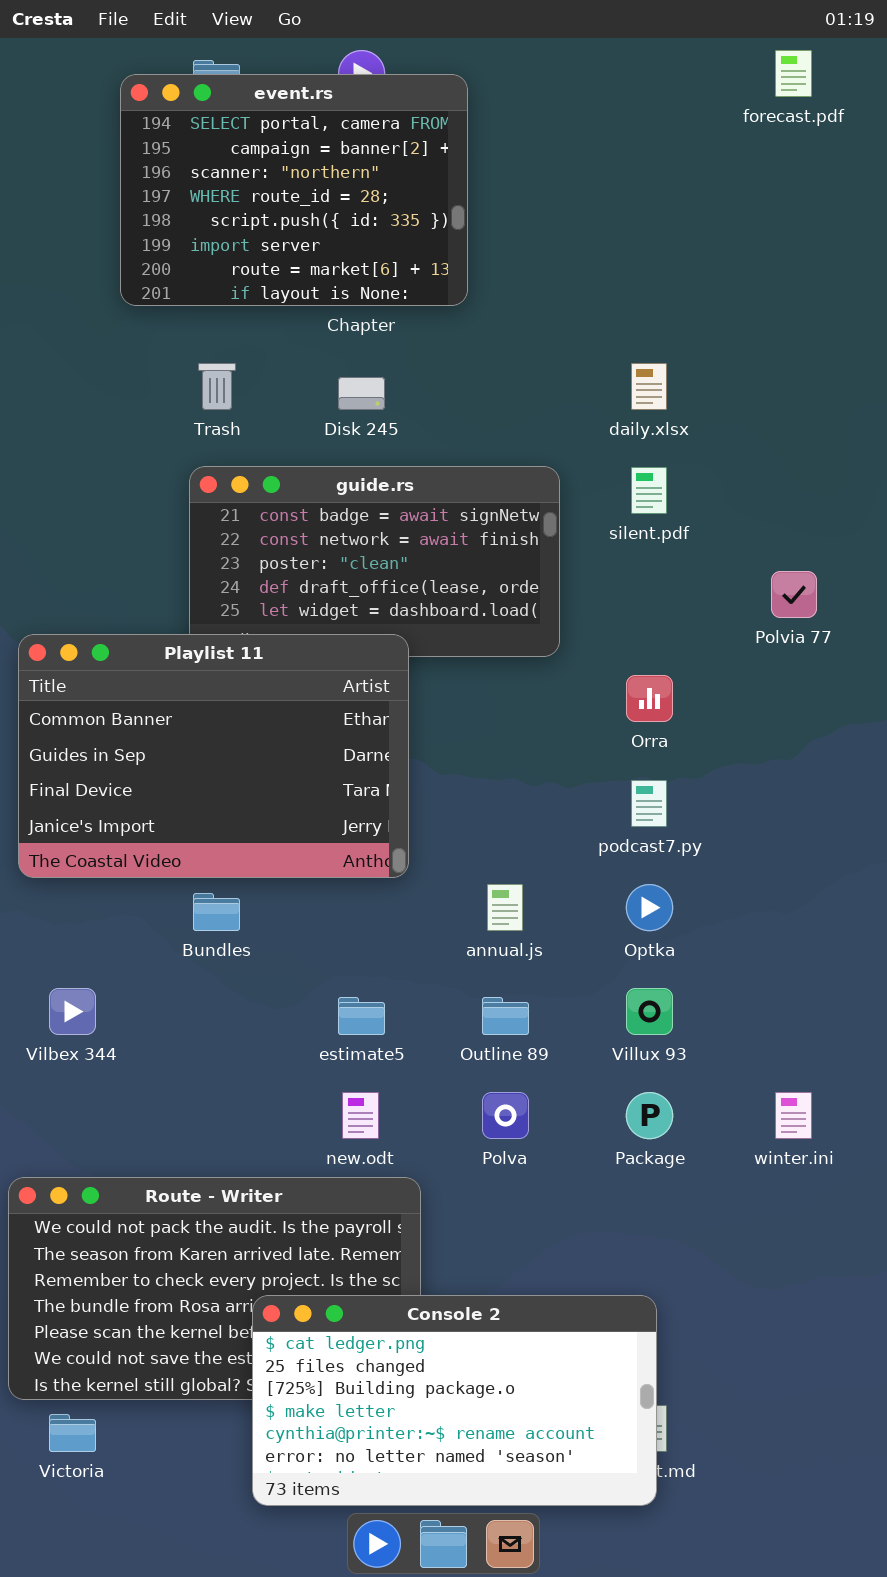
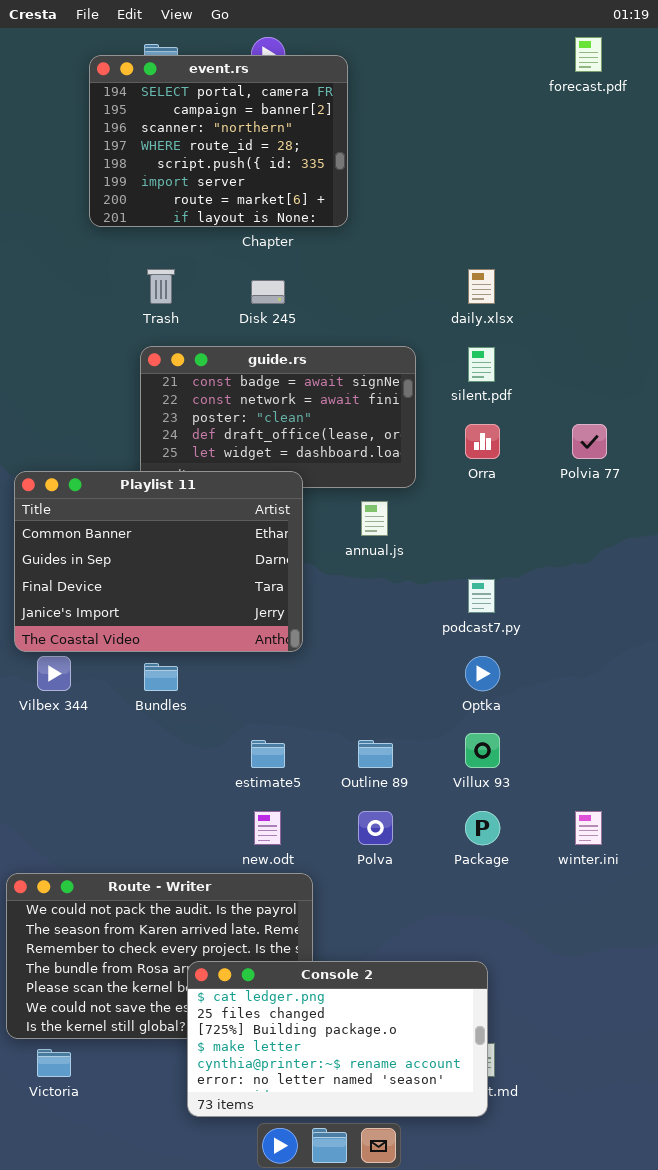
Orra: [626,675,673,722] -> [465,424,500,459], moved
annual.js: [487,884,523,931] -> [361,501,388,536], moved
Vilbex 344: [49,988,96,1035] -> [37,656,71,691], moved

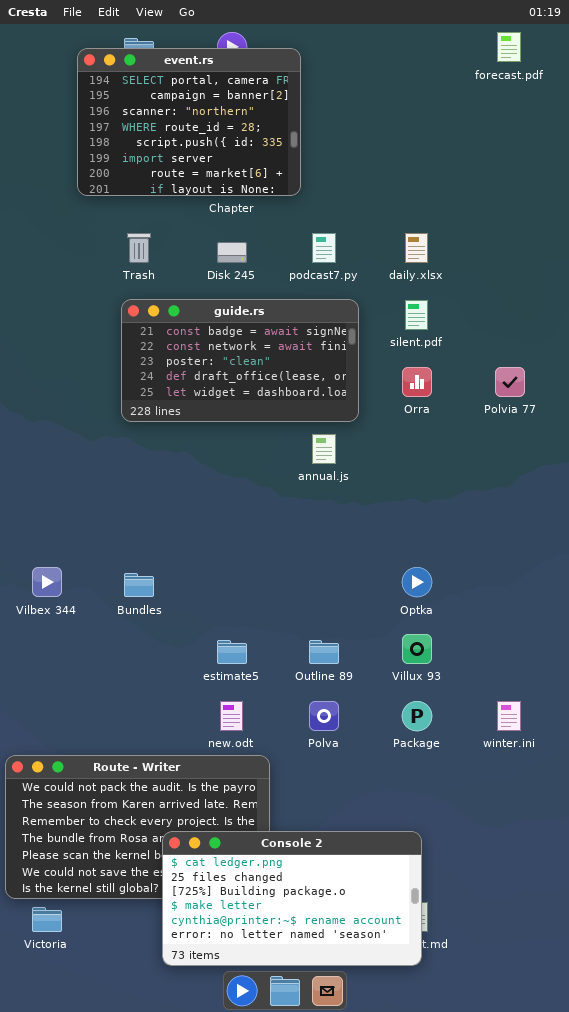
Playlist 11: [14,471,303,652] -> none, closed
podcast7.py: [468,579,495,613] -> [312,233,336,263], moved

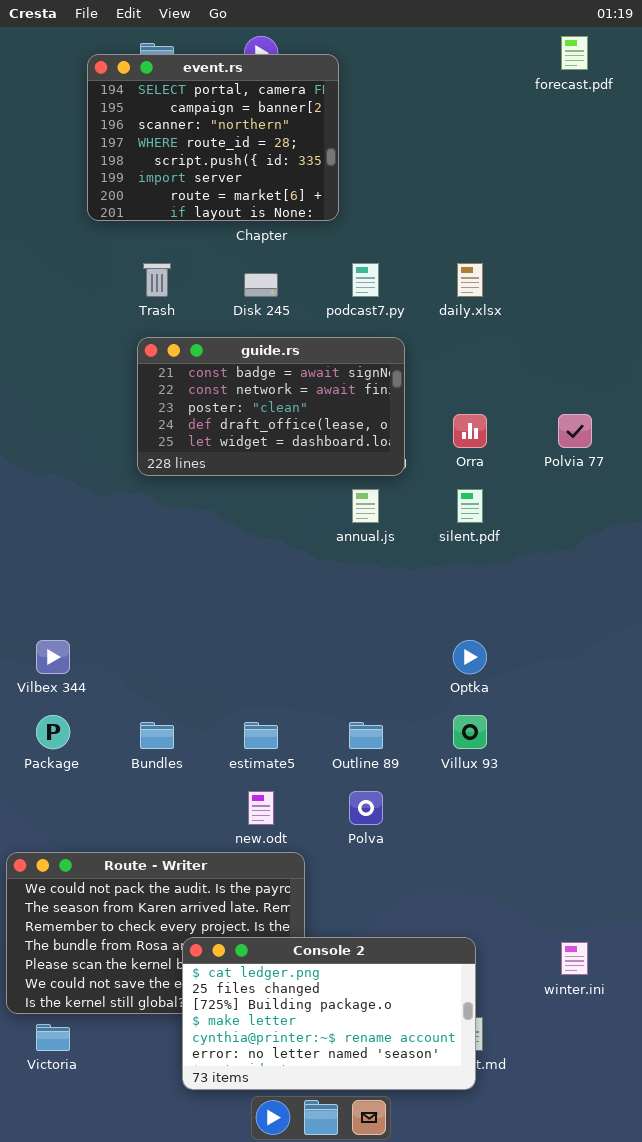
silent.pdf: [405,300,428,330] -> [457,489,483,523], moved
Bundles: [124,573,154,597] -> [140,722,174,749], moved
Package: [402,701,432,731] -> [36,715,70,749], moved
winter.ini: [497,701,521,731] -> [561,942,588,975], moved

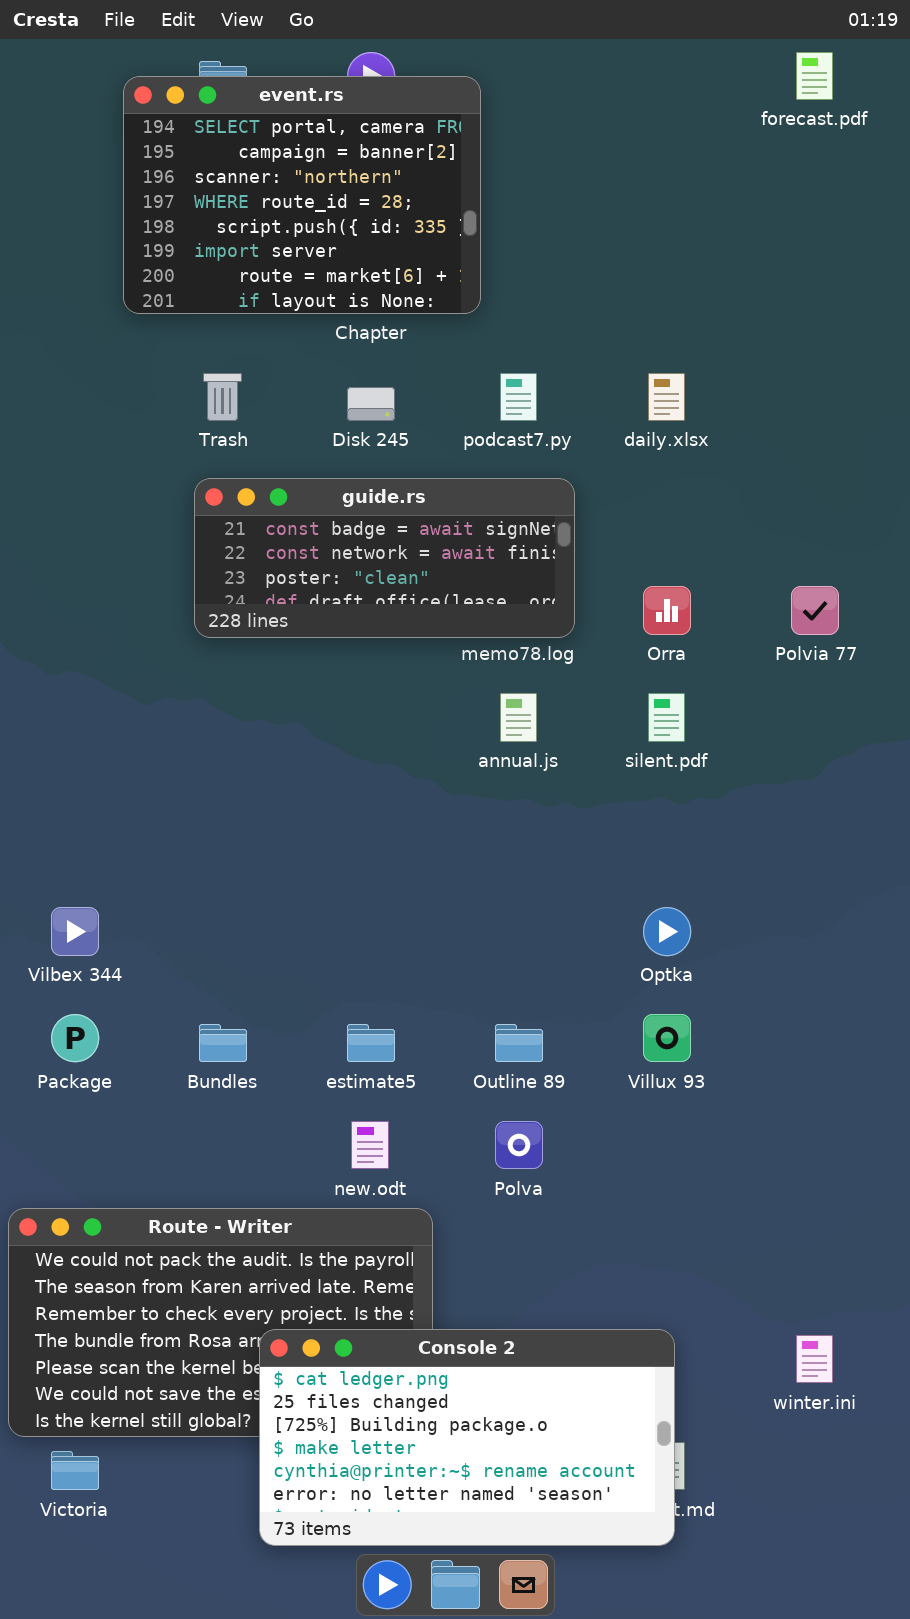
guide.rs: [137,337,405,476] -> [194,478,575,638], resized

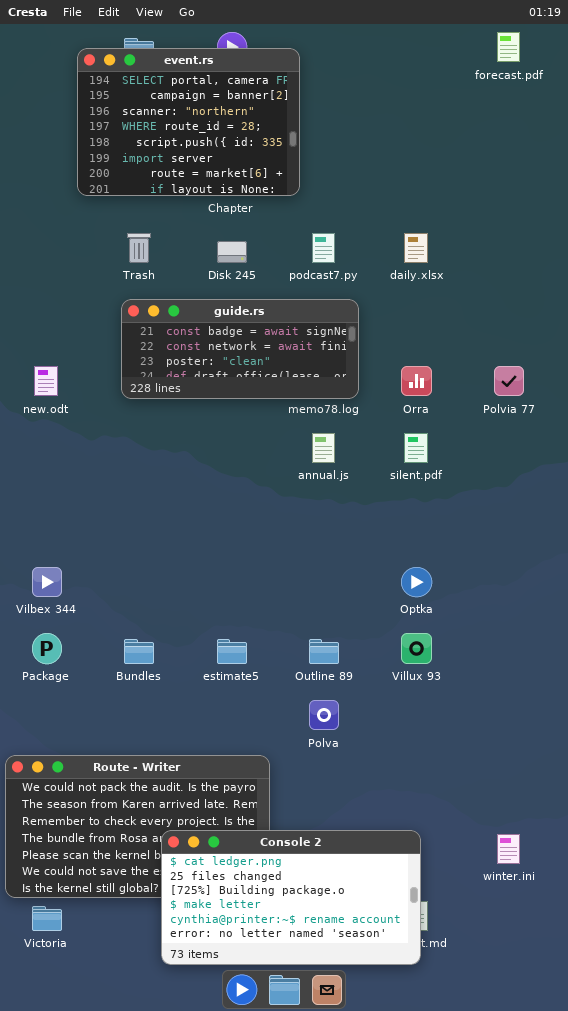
new.odt: [351,1121,389,1169] -> [34,366,58,396], moved

